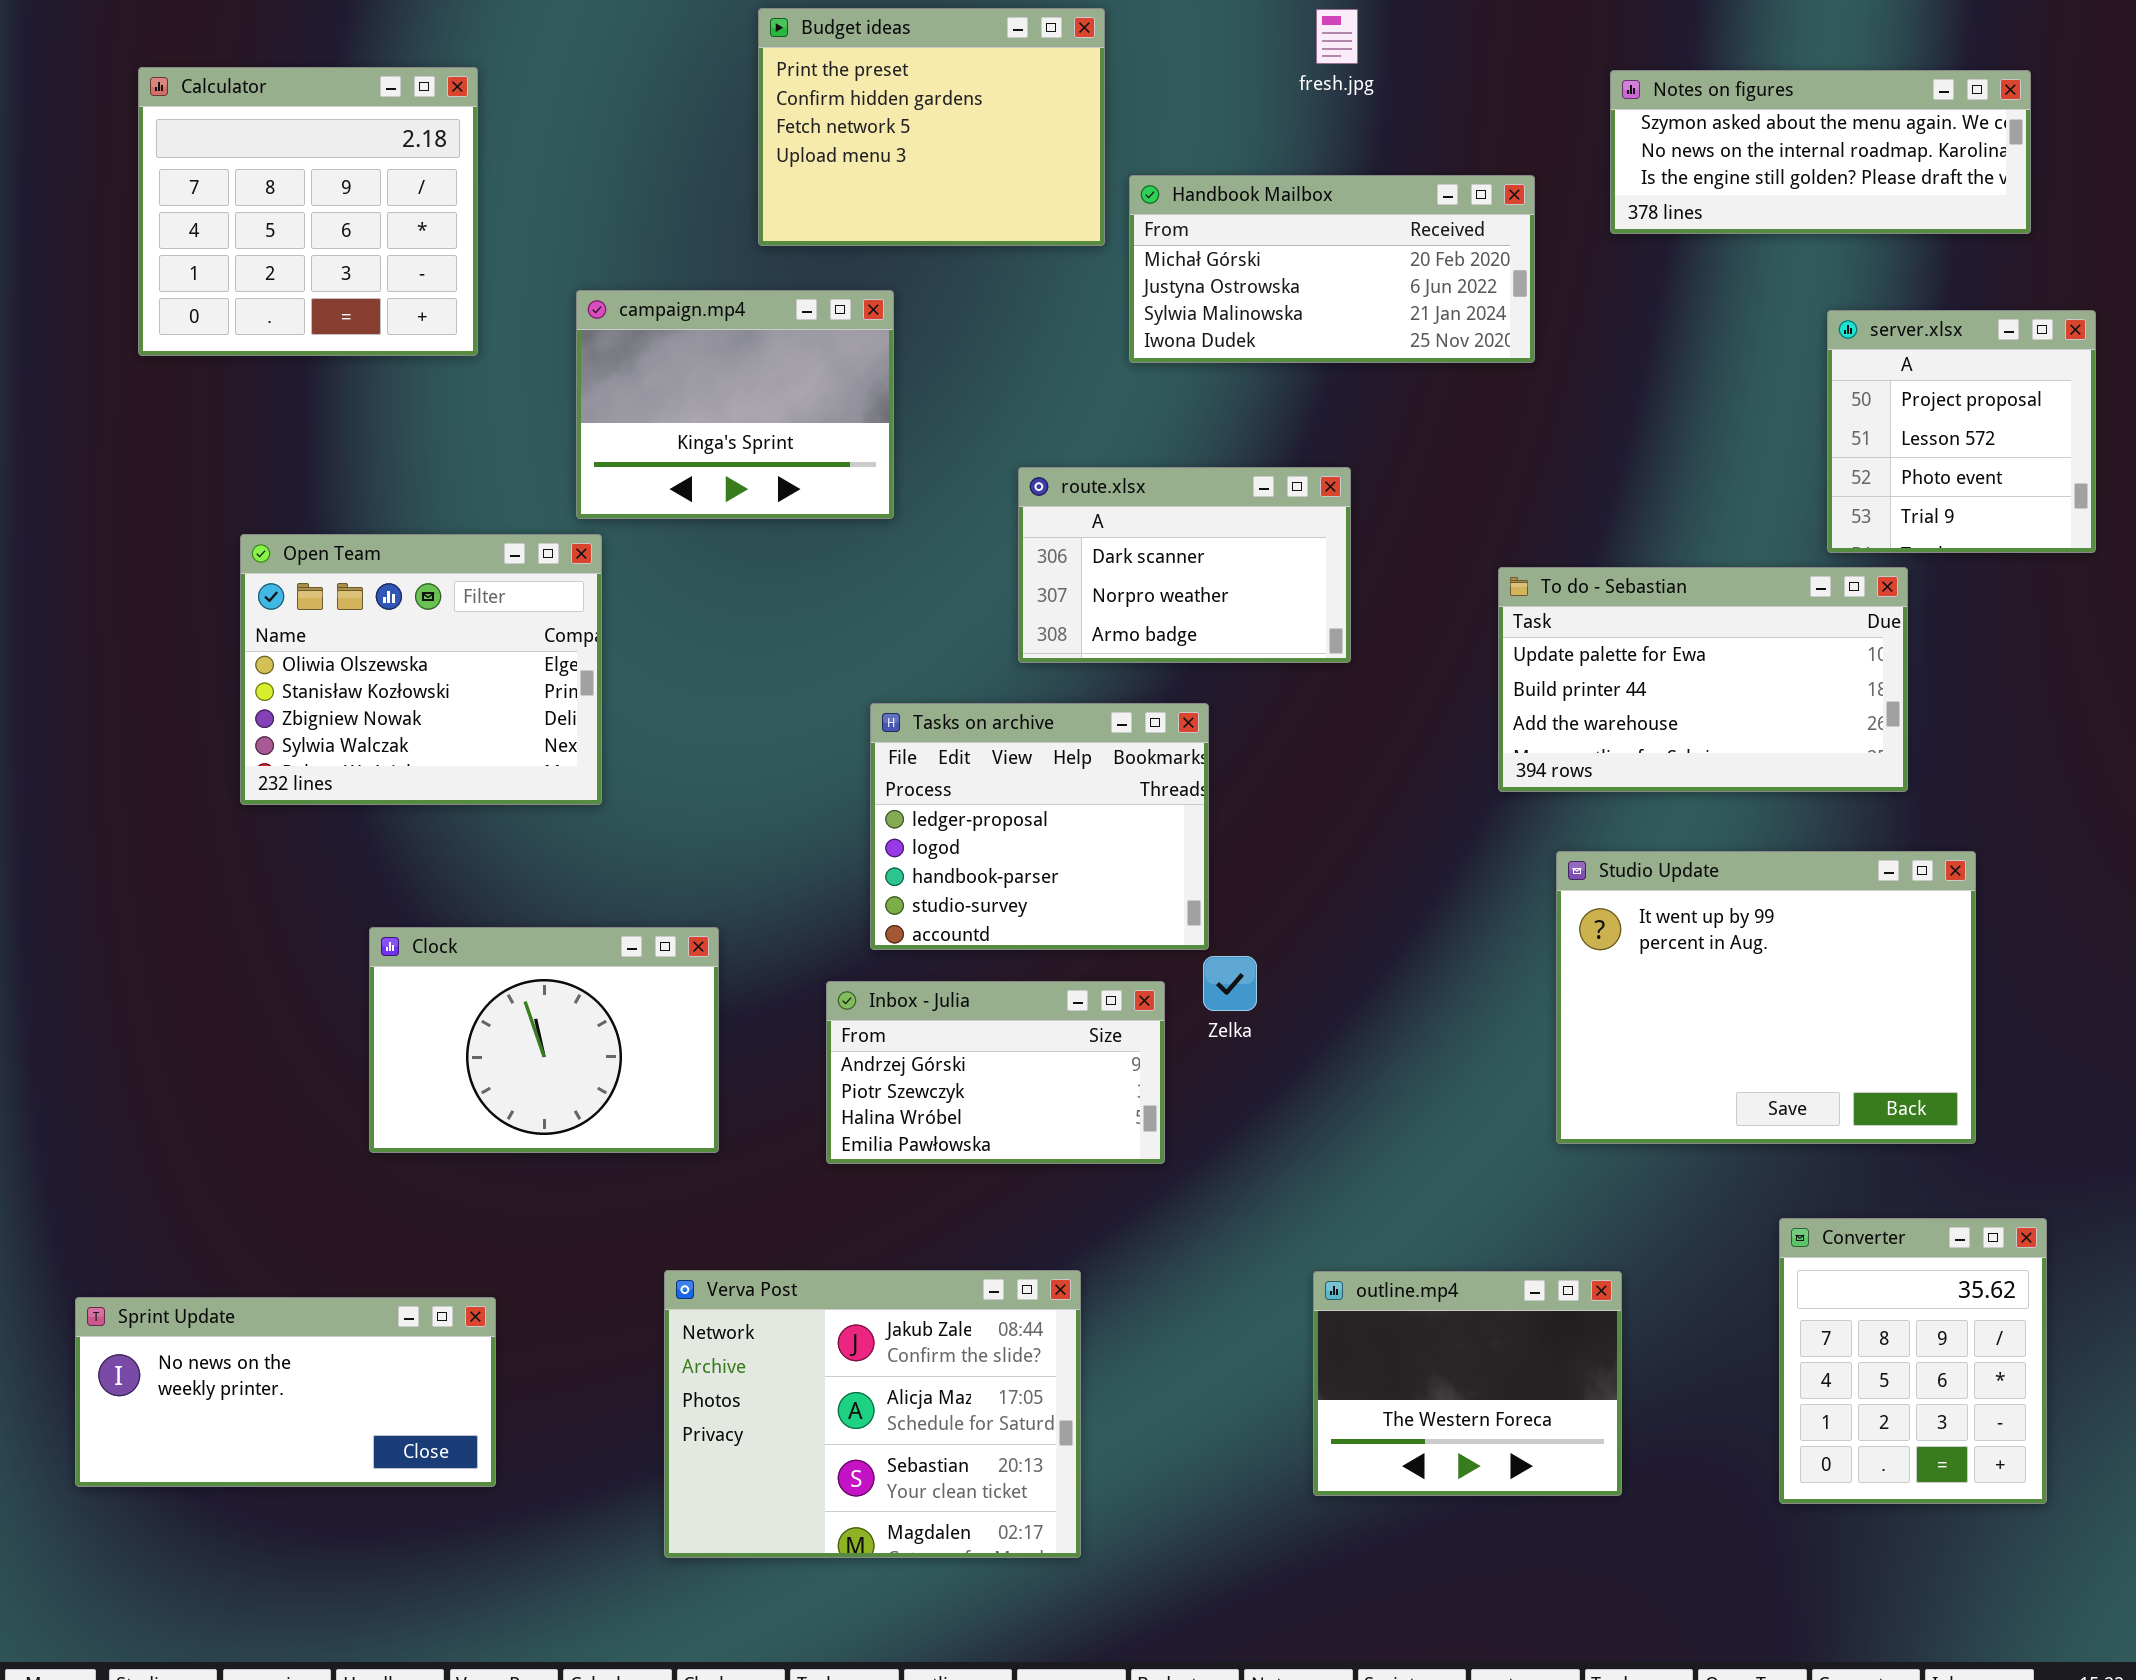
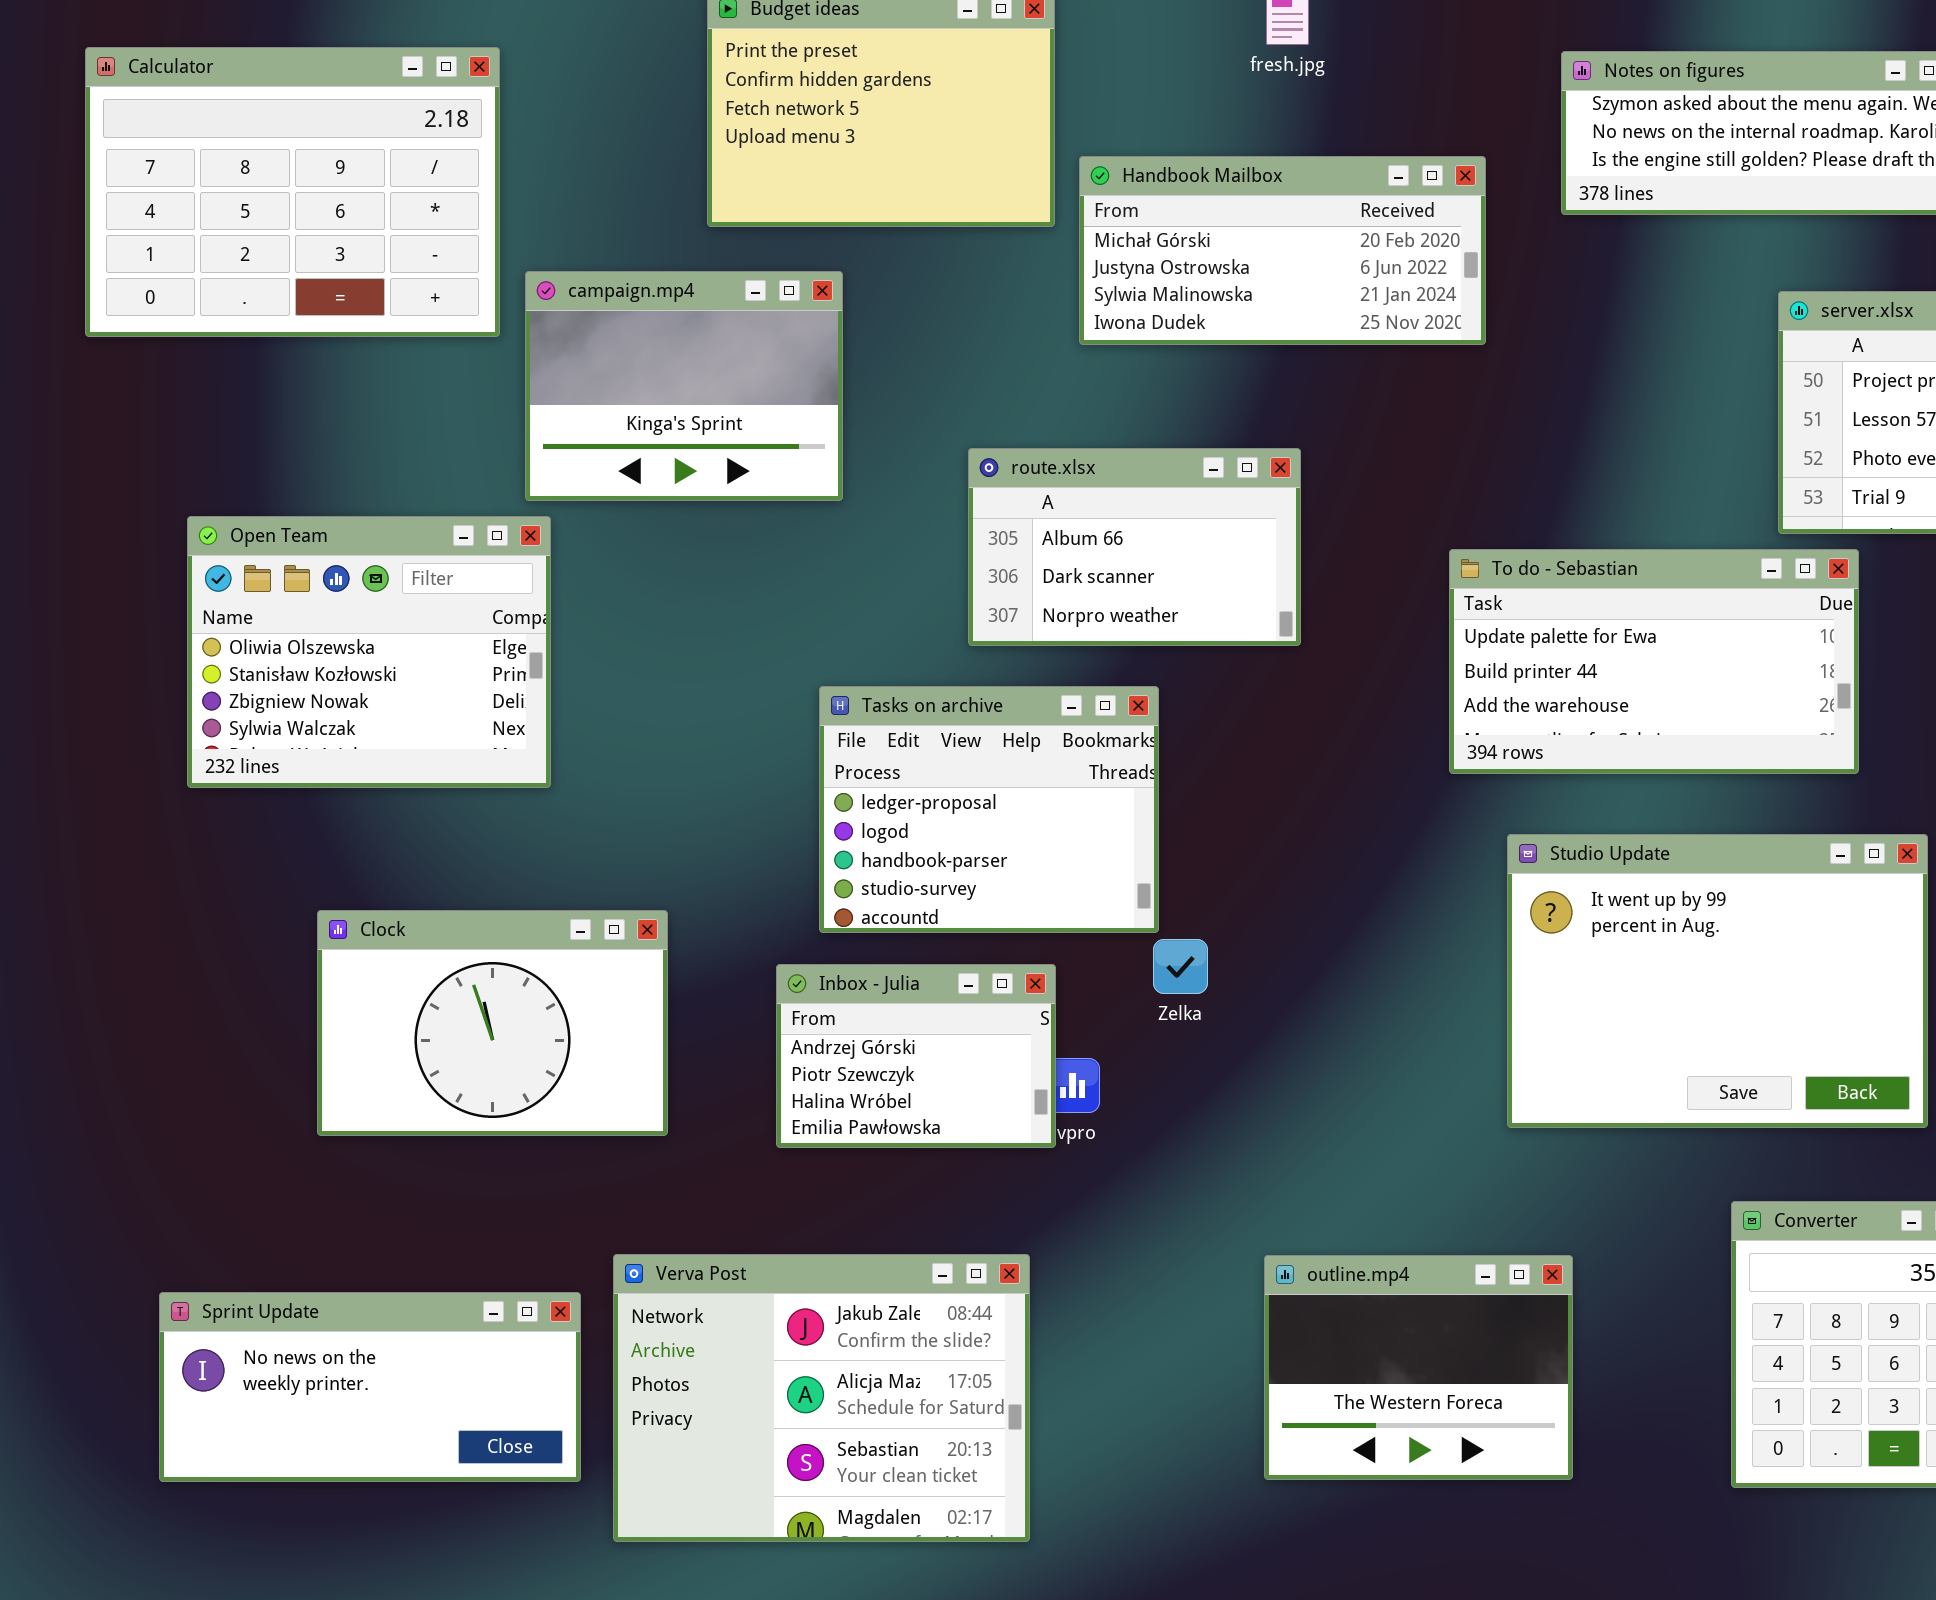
Calculator: [138,67,478,356] -> [85,47,500,337], resized
route.xlsx: [1018,467,1351,663] -> [968,448,1301,646], scrolled up 1 row
Inbox - Julia: [826,981,1165,1164] -> [776,964,1056,1148], resized
Sprint Update: [75,1297,496,1487] -> [159,1292,581,1482], moved

